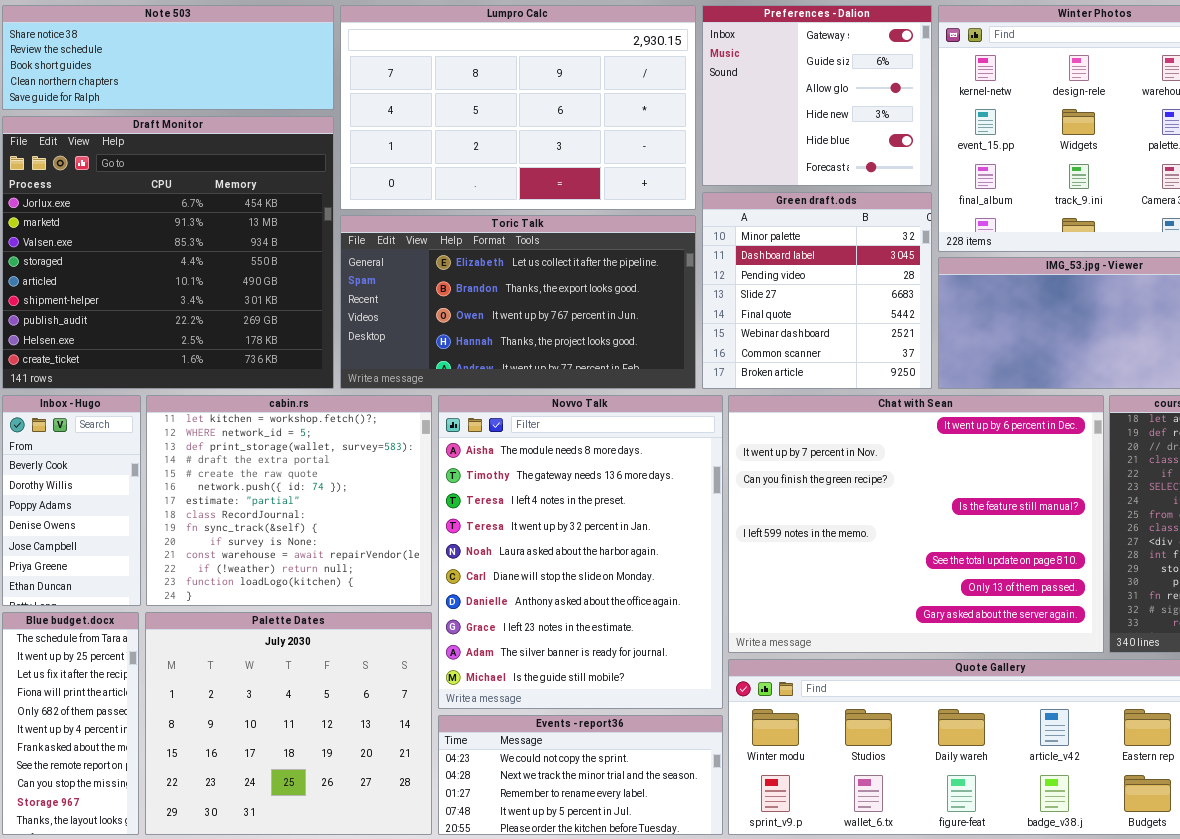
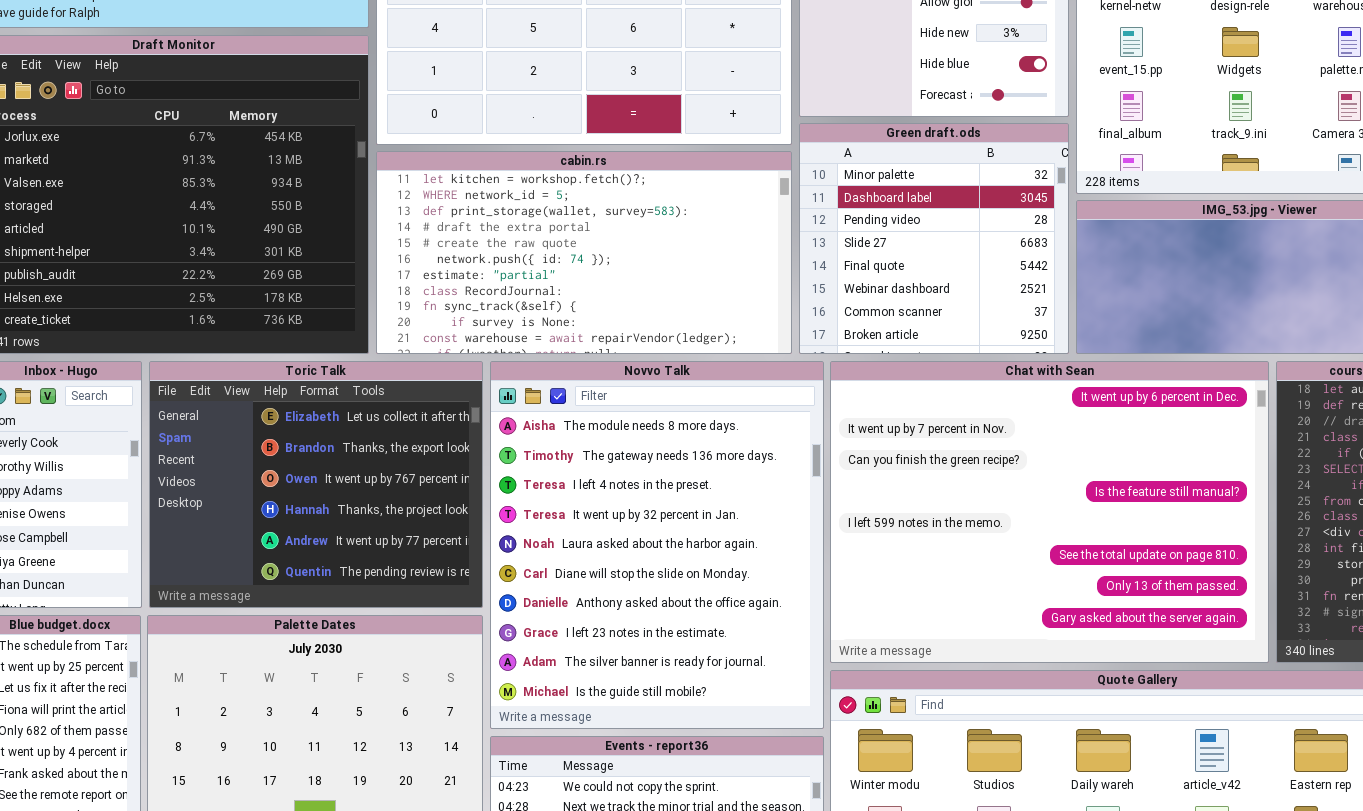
Toric Talk: [340,215,696,389] -> [149,361,483,608], moved, resized
cabin.rs: [146,395,432,606] -> [376,151,792,354], moved, resized

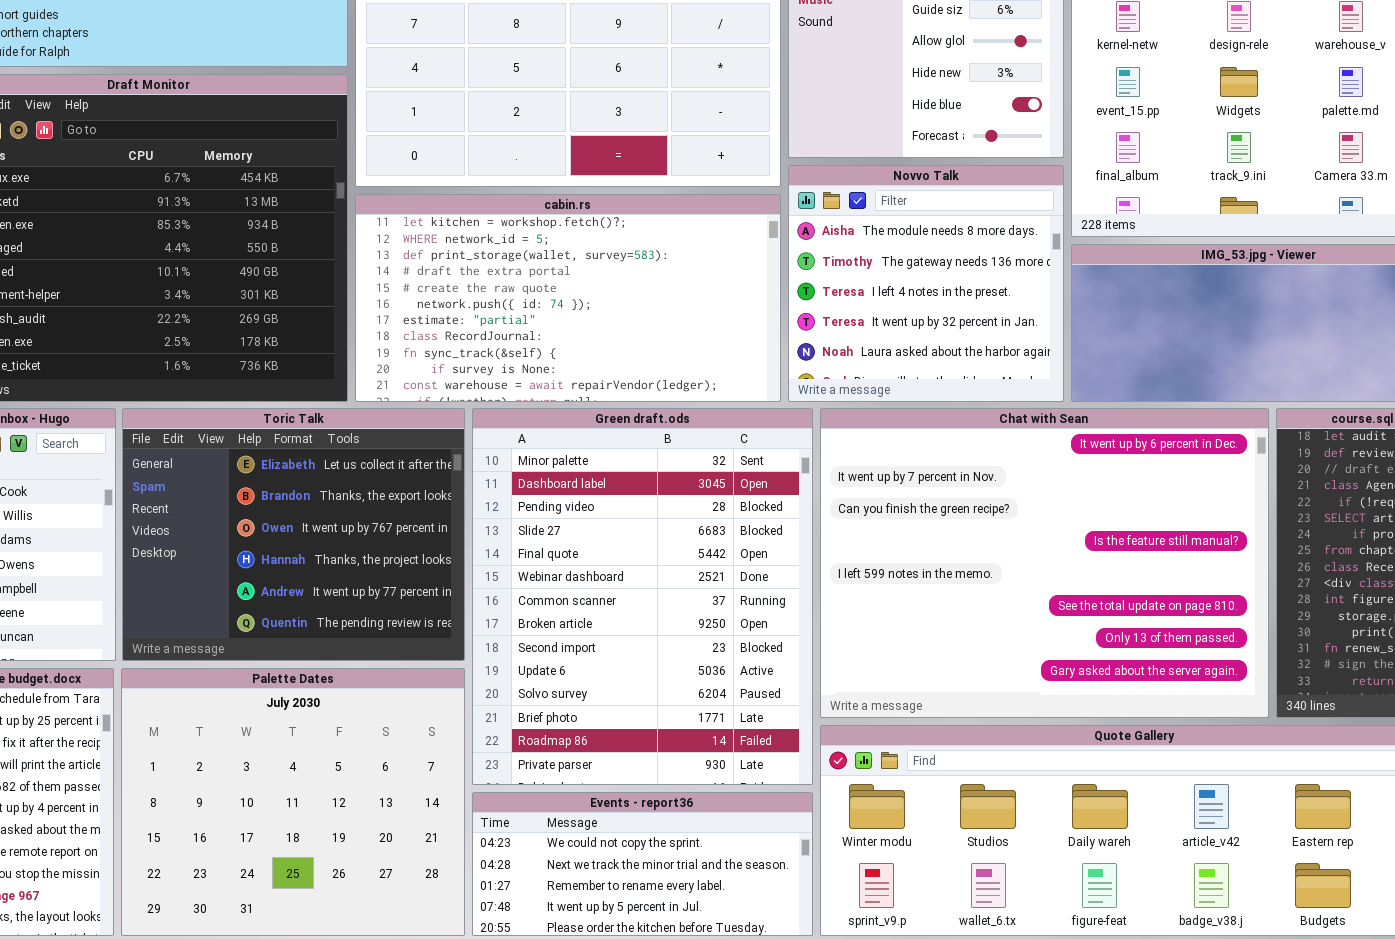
Green draft.ods: [799,123,1069,354] -> [472,408,813,785], moved, resized
Novvo Talk: [490,361,824,729] -> [788,165,1064,402], moved, resized

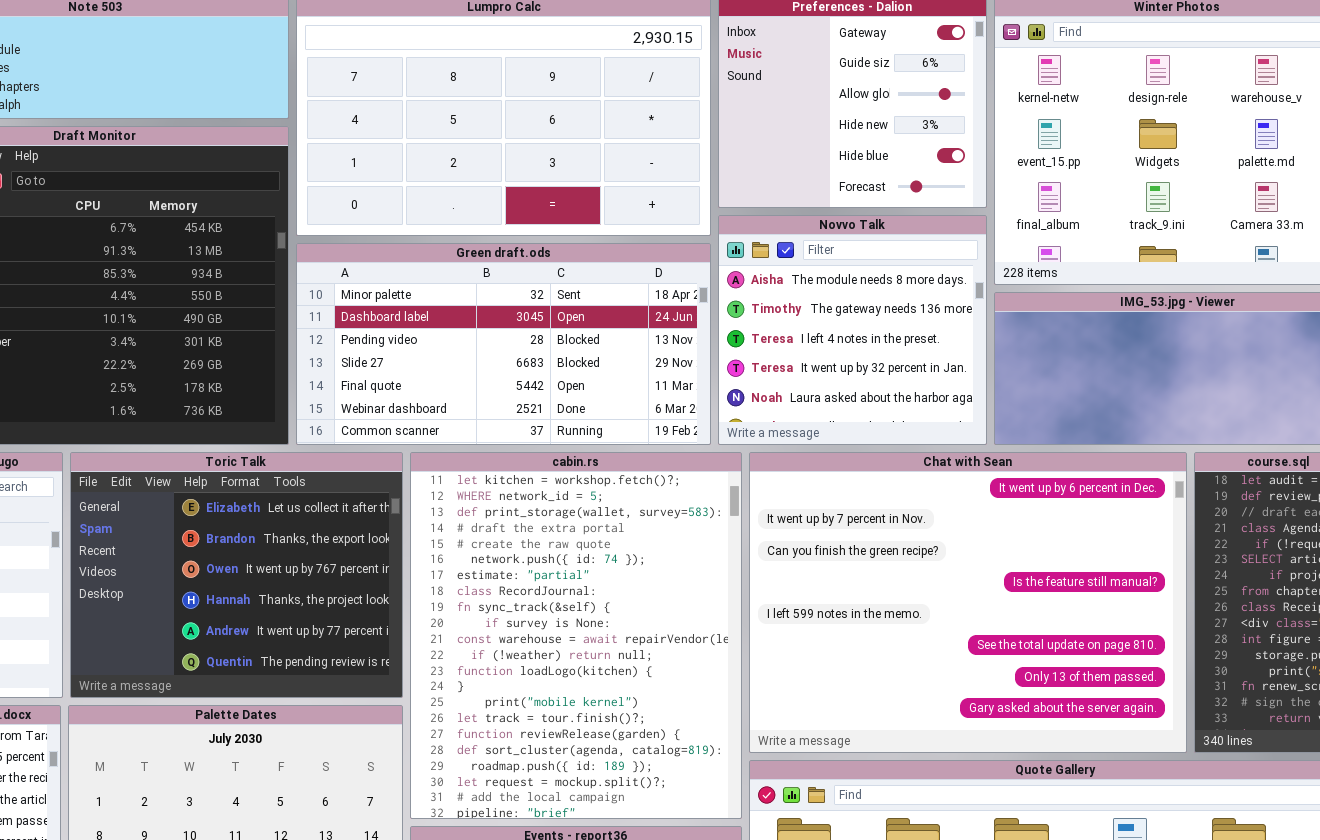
cabin.rs: [355,194,781,402] -> [410,452,742,819], moved, resized
Green draft.ods: [472,408,813,785] -> [296,243,711,445], moved, resized

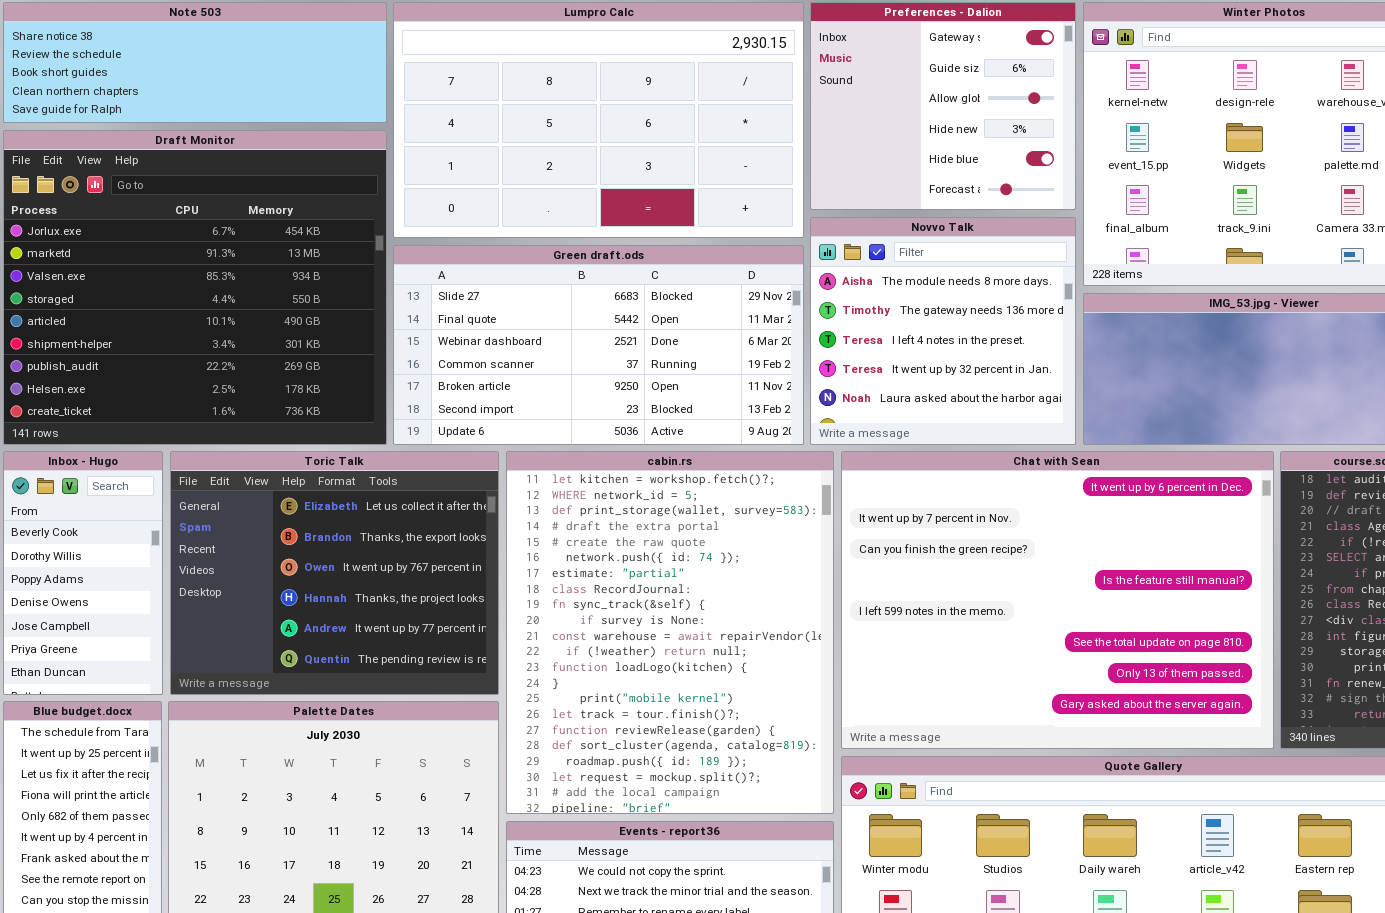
Green draft.ods: [296,243,711,445] -> [393,245,804,445], scrolled down 3 rows

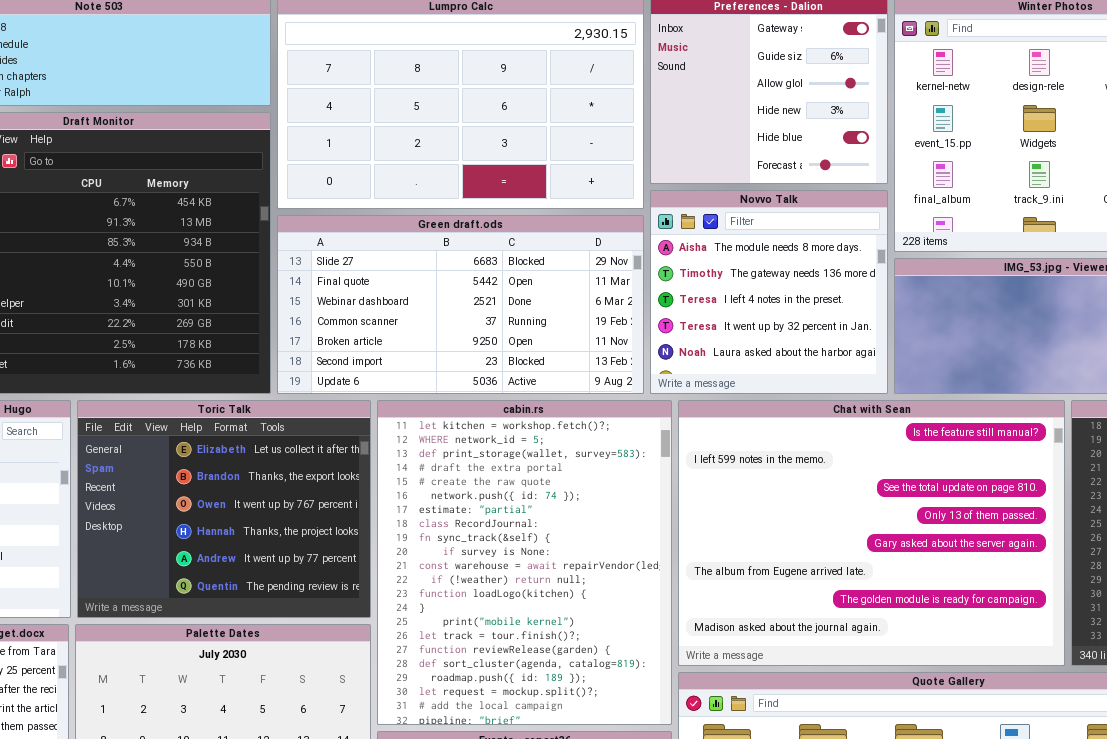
Chat with Sean: [841,451,1274,749] -> [678,400,1065,666], scrolled down 3 rows

